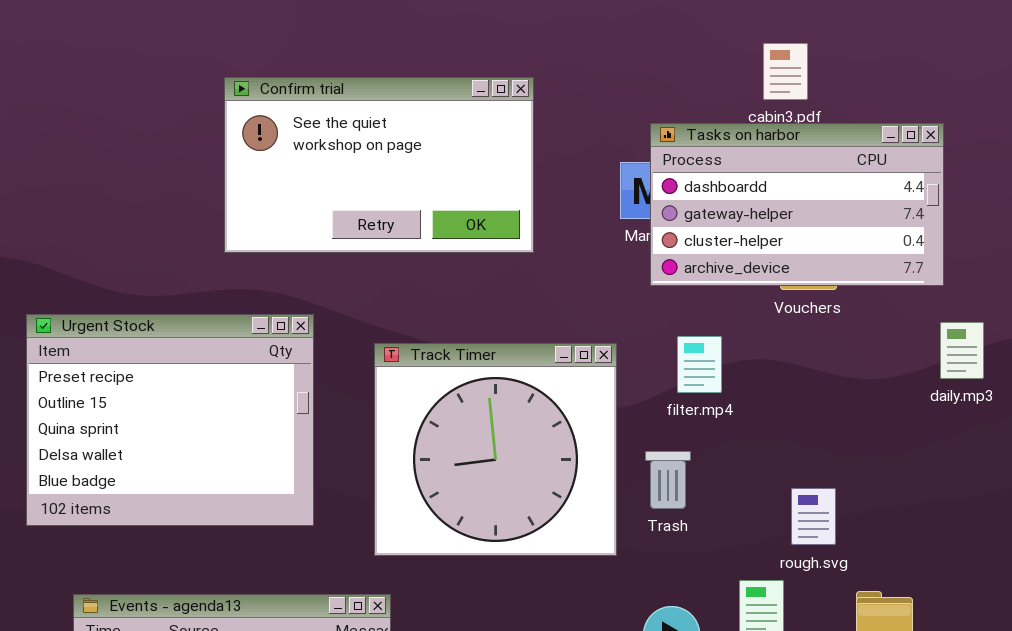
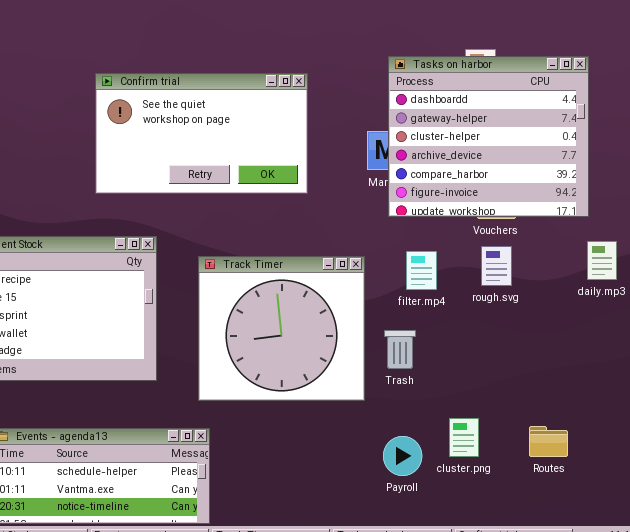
Tasks on harbor: [650,123,944,286] -> [388,56,589,217], resized
rough.svg: [791,488,836,545] -> [481,246,512,286], moved

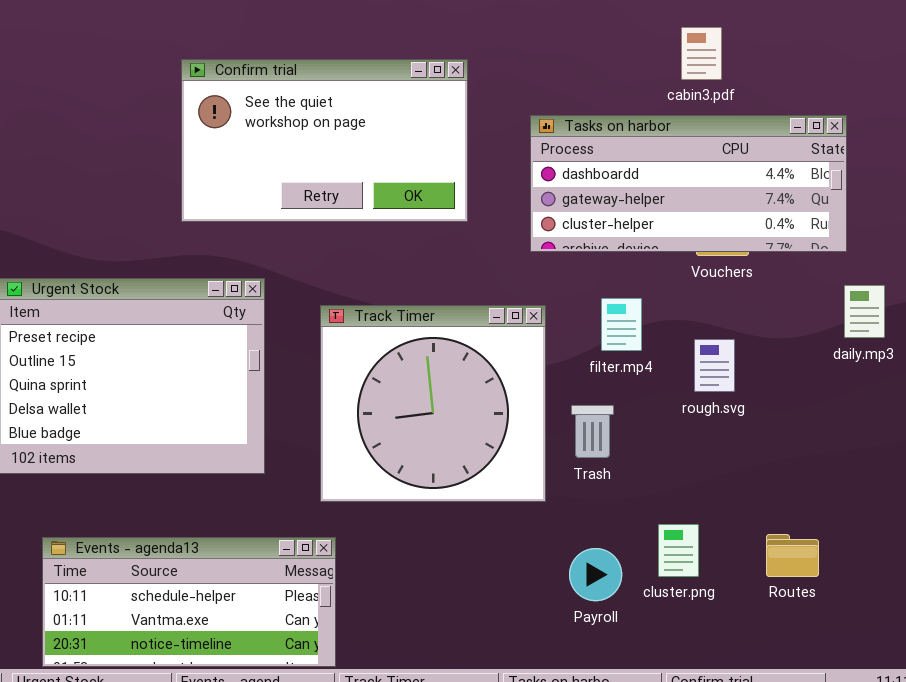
Tasks on harbor: [388,56,589,217] -> [530,115,847,252], resized
rough.svg: [481,246,512,286] -> [694,339,735,392], moved

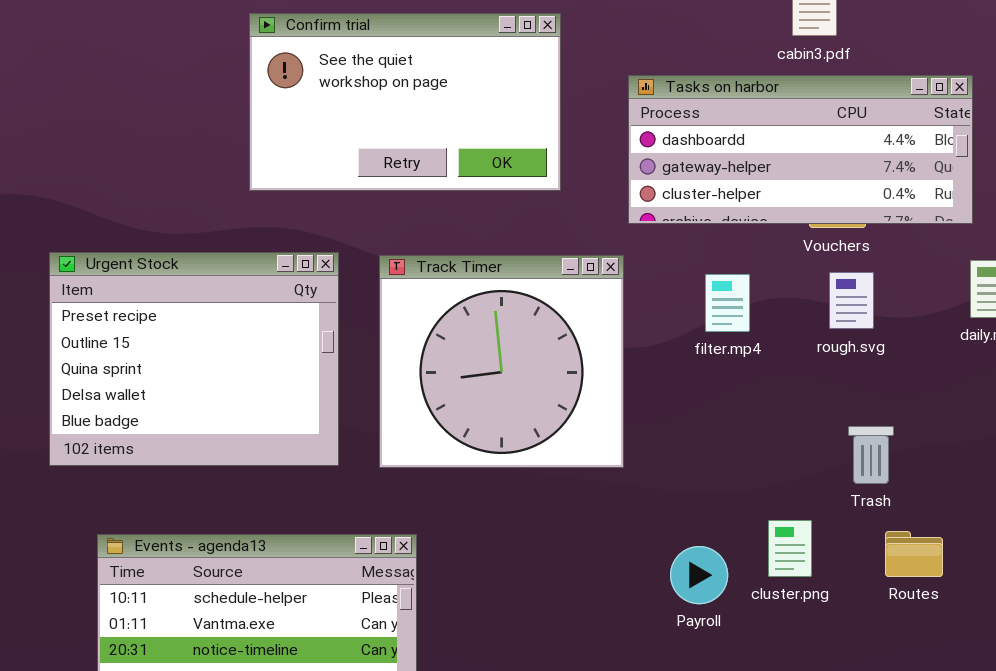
Track Timer: [320,305,546,502] -> [379,255,624,468], moved
rough.svg: [694,339,735,392] -> [829,272,874,329], moved
Trash: [571,405,614,458] -> [848,426,894,484], moved

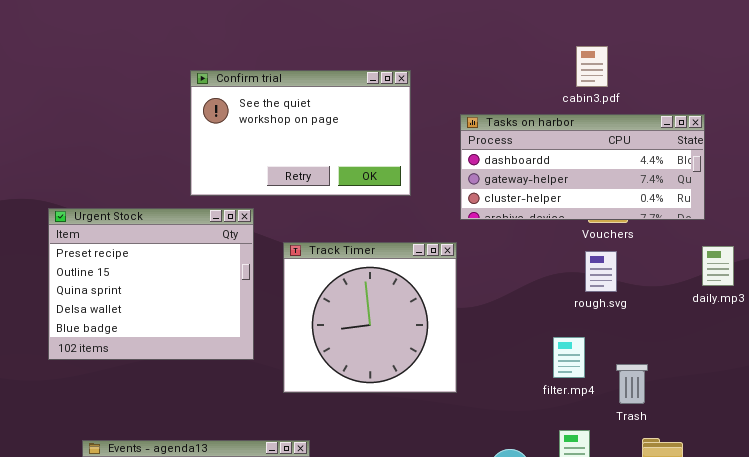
Urgent Stock: [49,252,339,466] -> [48,208,254,360], moved
rough.svg: [829,272,874,329] -> [585,251,617,292], moved
filter.mp4: [705,274,750,332] -> [553,337,585,378], moved

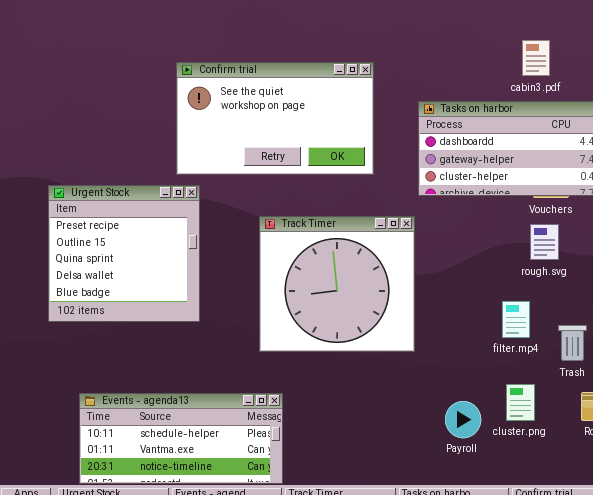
Urgent Stock: [48,208,254,360] -> [48,185,200,322], resized

